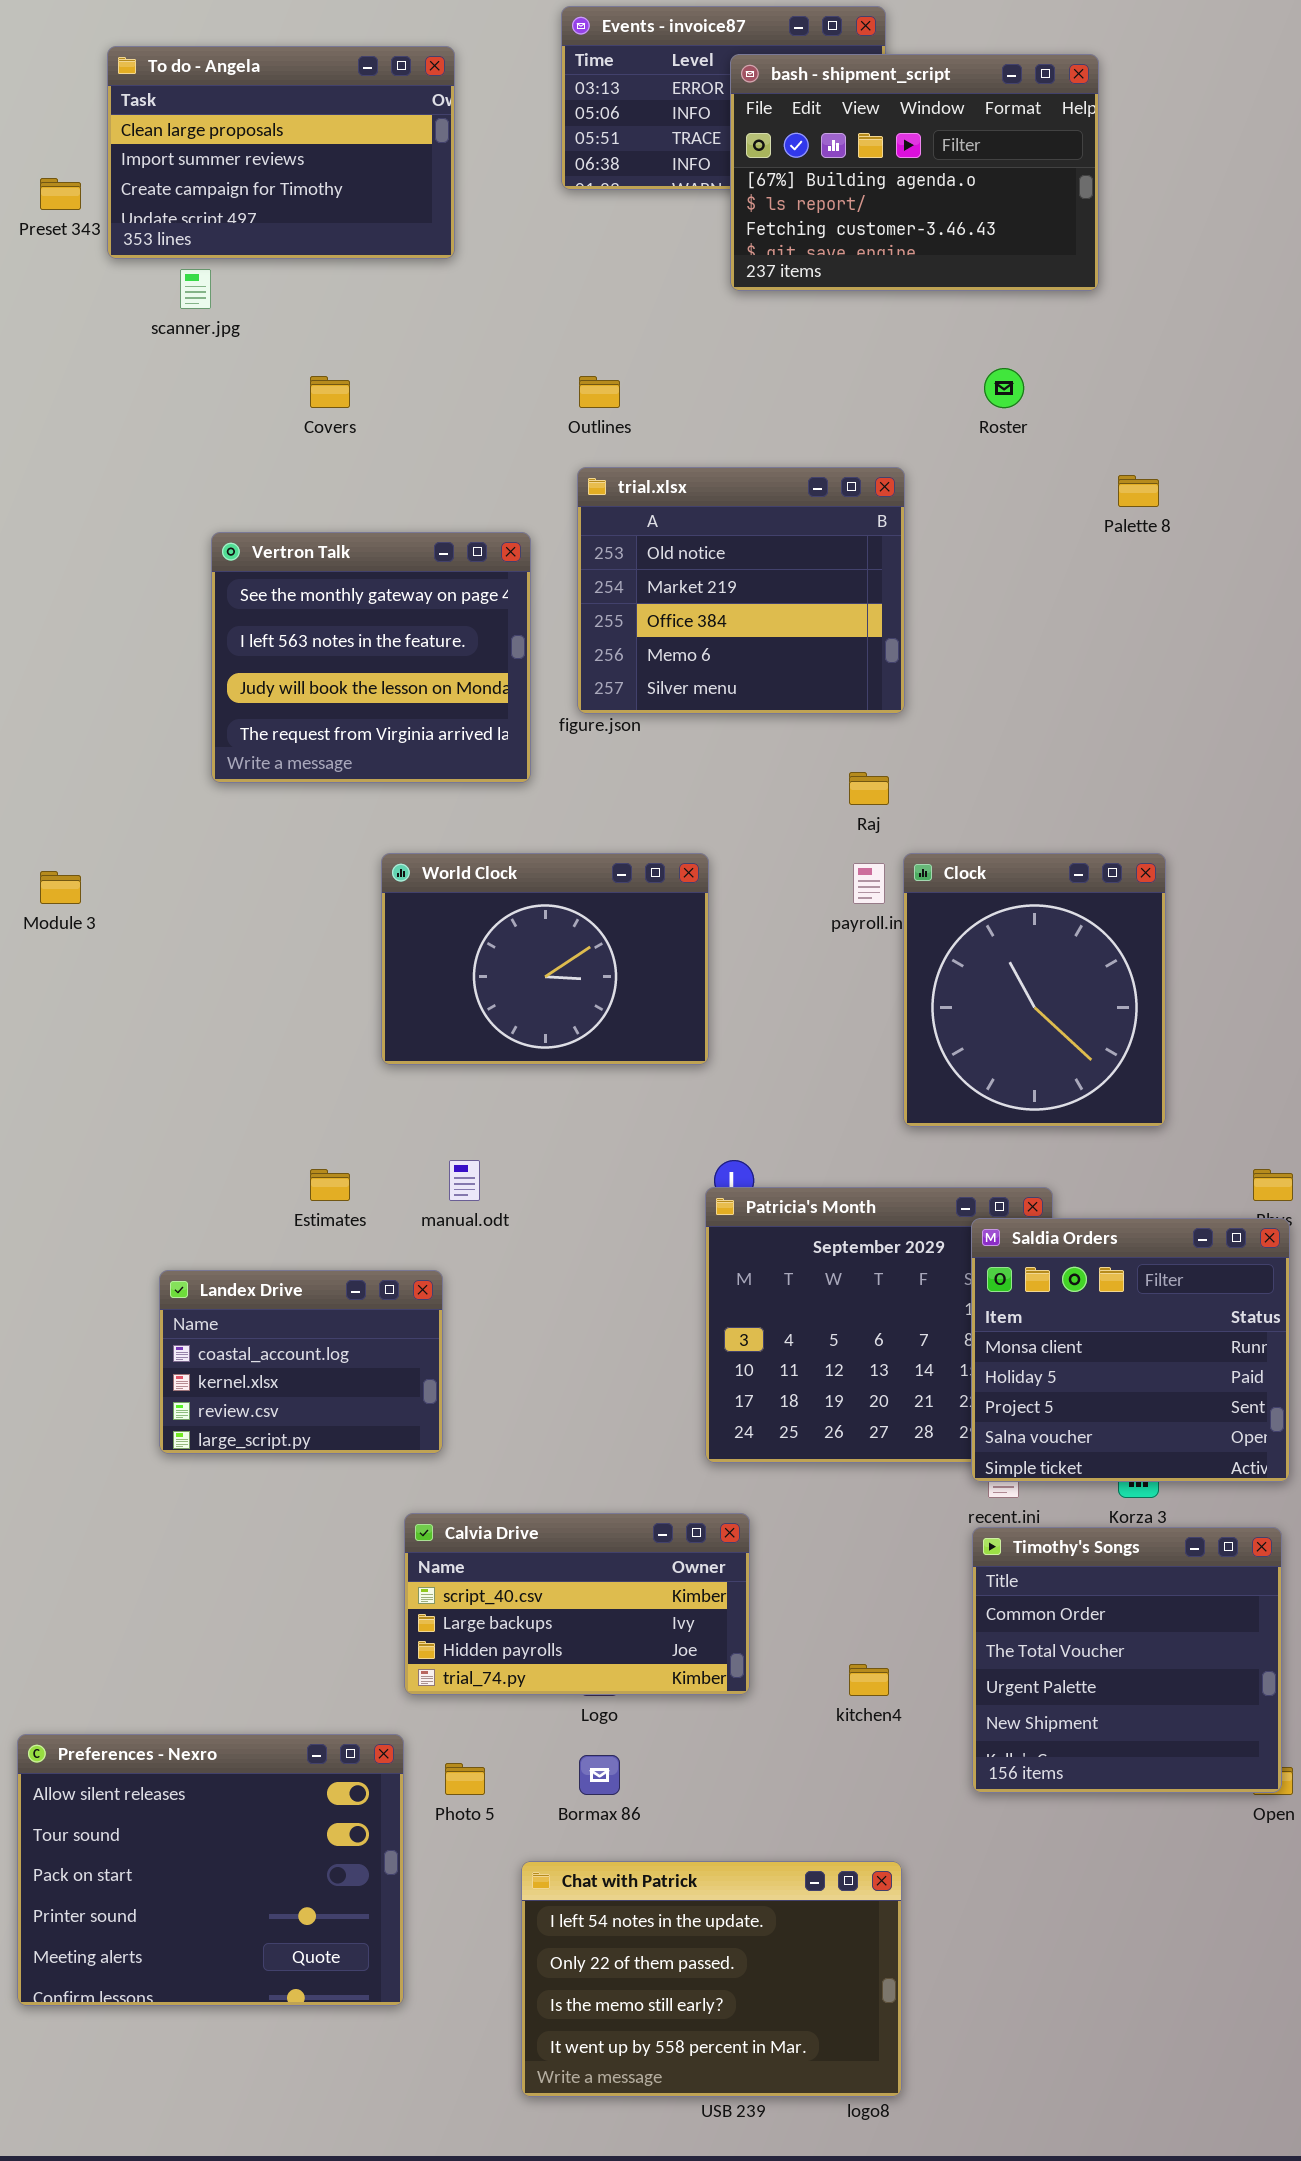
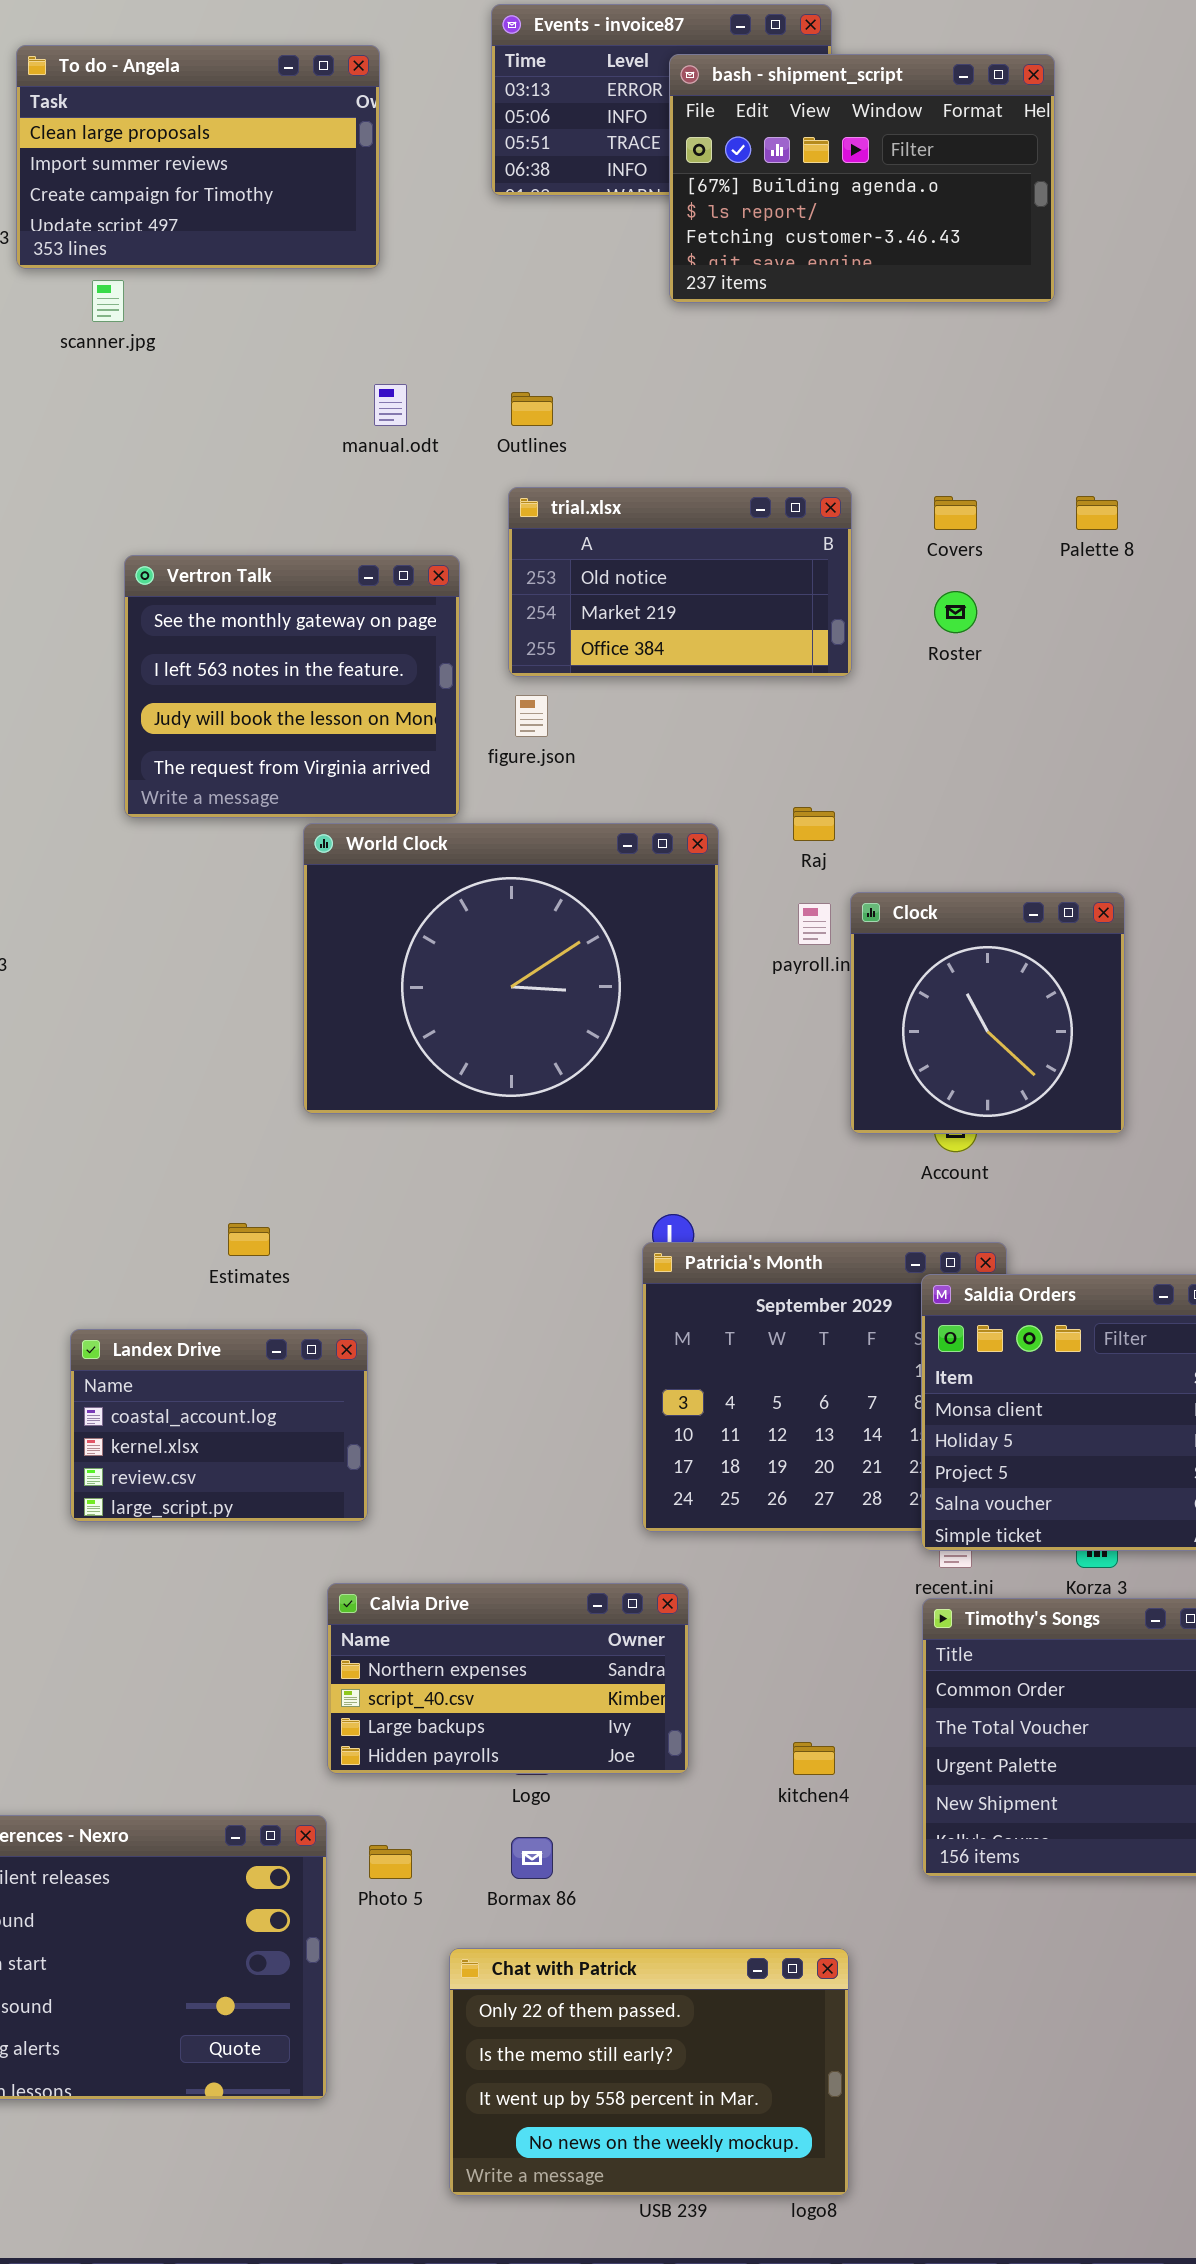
Roster: [984,368,1024,408] -> [934,591,977,633], moved
Covers: [310,376,350,408] -> [934,496,977,530], moved
trial.xlsx: [577,467,905,714] -> [508,487,852,677], resized
World Clock: [381,853,709,1065] -> [303,823,719,1114], resized
Clock: [903,853,1166,1127] -> [850,892,1125,1134], resized
manual.odt: [449,1160,480,1201] -> [374,384,407,426], moved
Calvia Drive: [404,1513,750,1695] -> [327,1583,689,1774], scrolled up 1 row
Chat with Patrick: [521,1861,902,2097] -> [449,1948,849,2196], scrolled down 1 row

